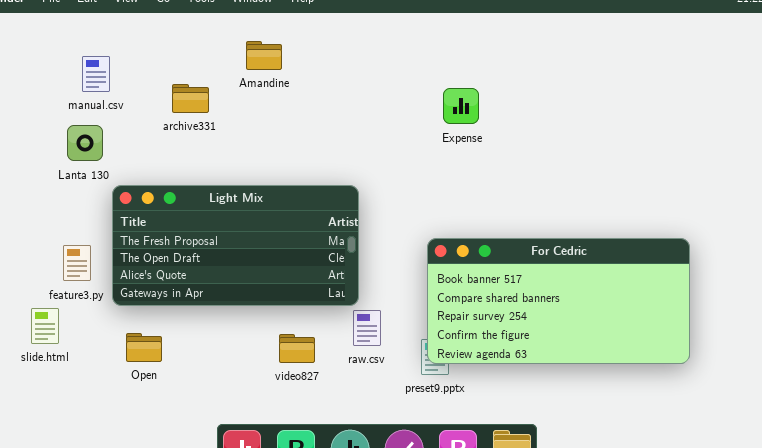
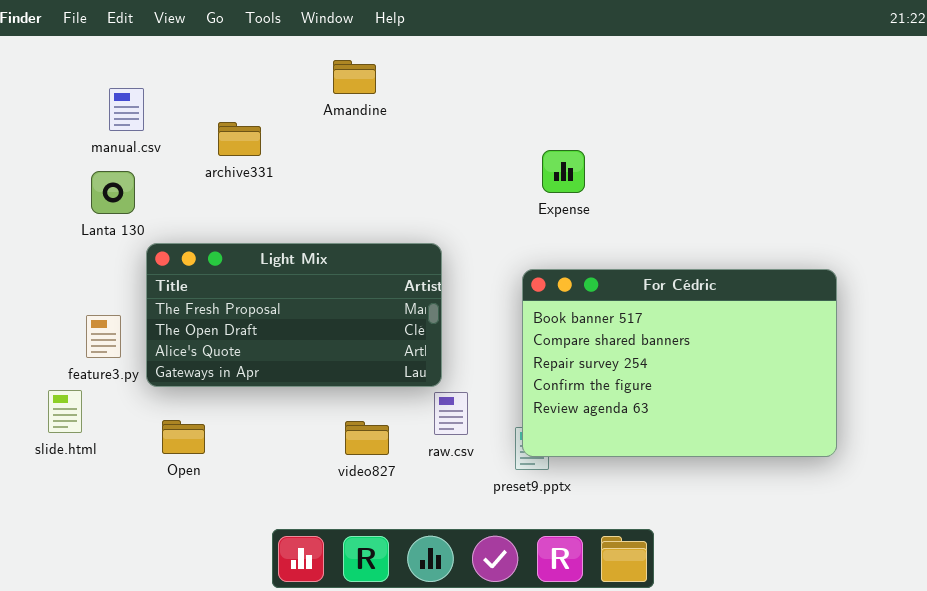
Amandine: [246,41,282,70] -> [333,60,376,94], moved
Expense: [443,88,479,124] -> [542,150,585,193], moved
For Cédric: [427,238,690,364] -> [522,269,837,457], resized

